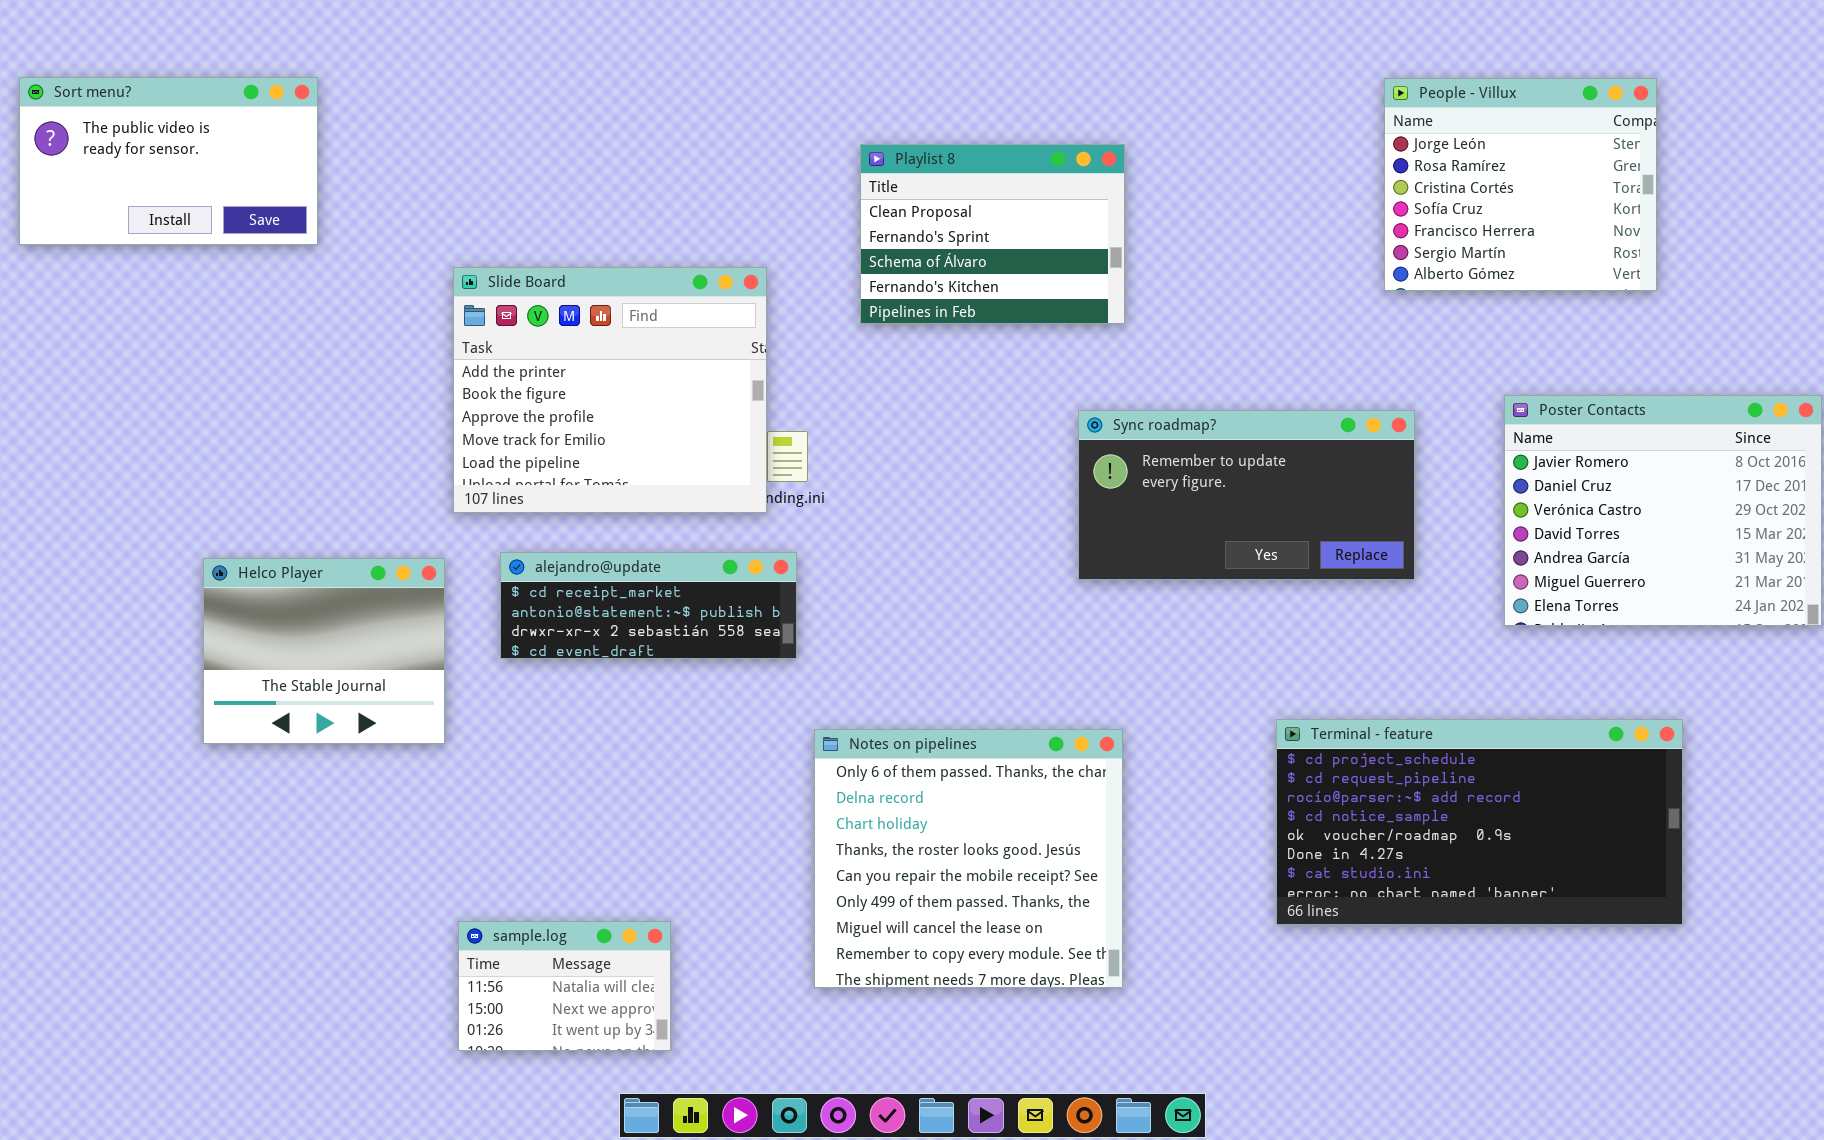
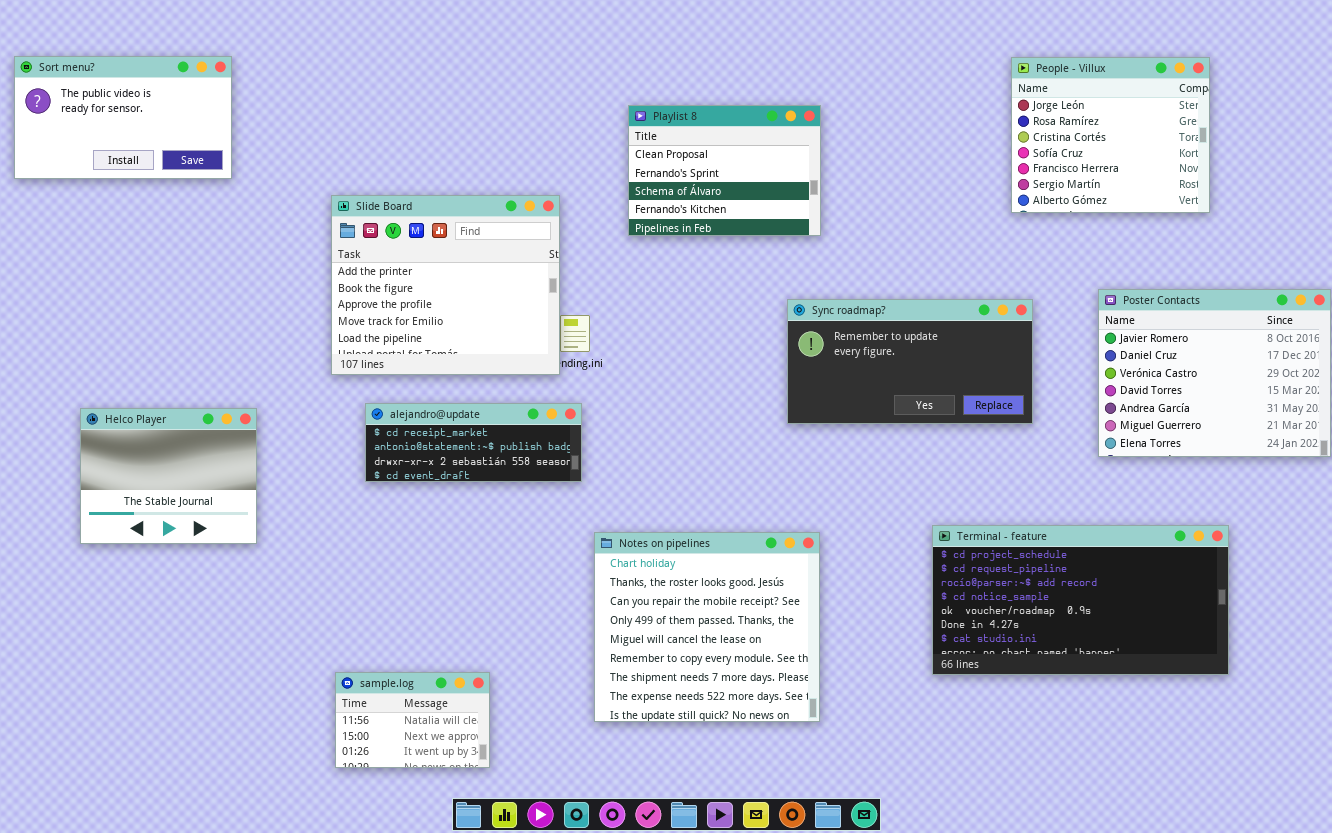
Helco Player: [203,558,445,744] -> [80,408,257,544], moved
Notes on pipelines: [814,729,1123,988] -> [594,532,820,722], scrolled down 2 rows

